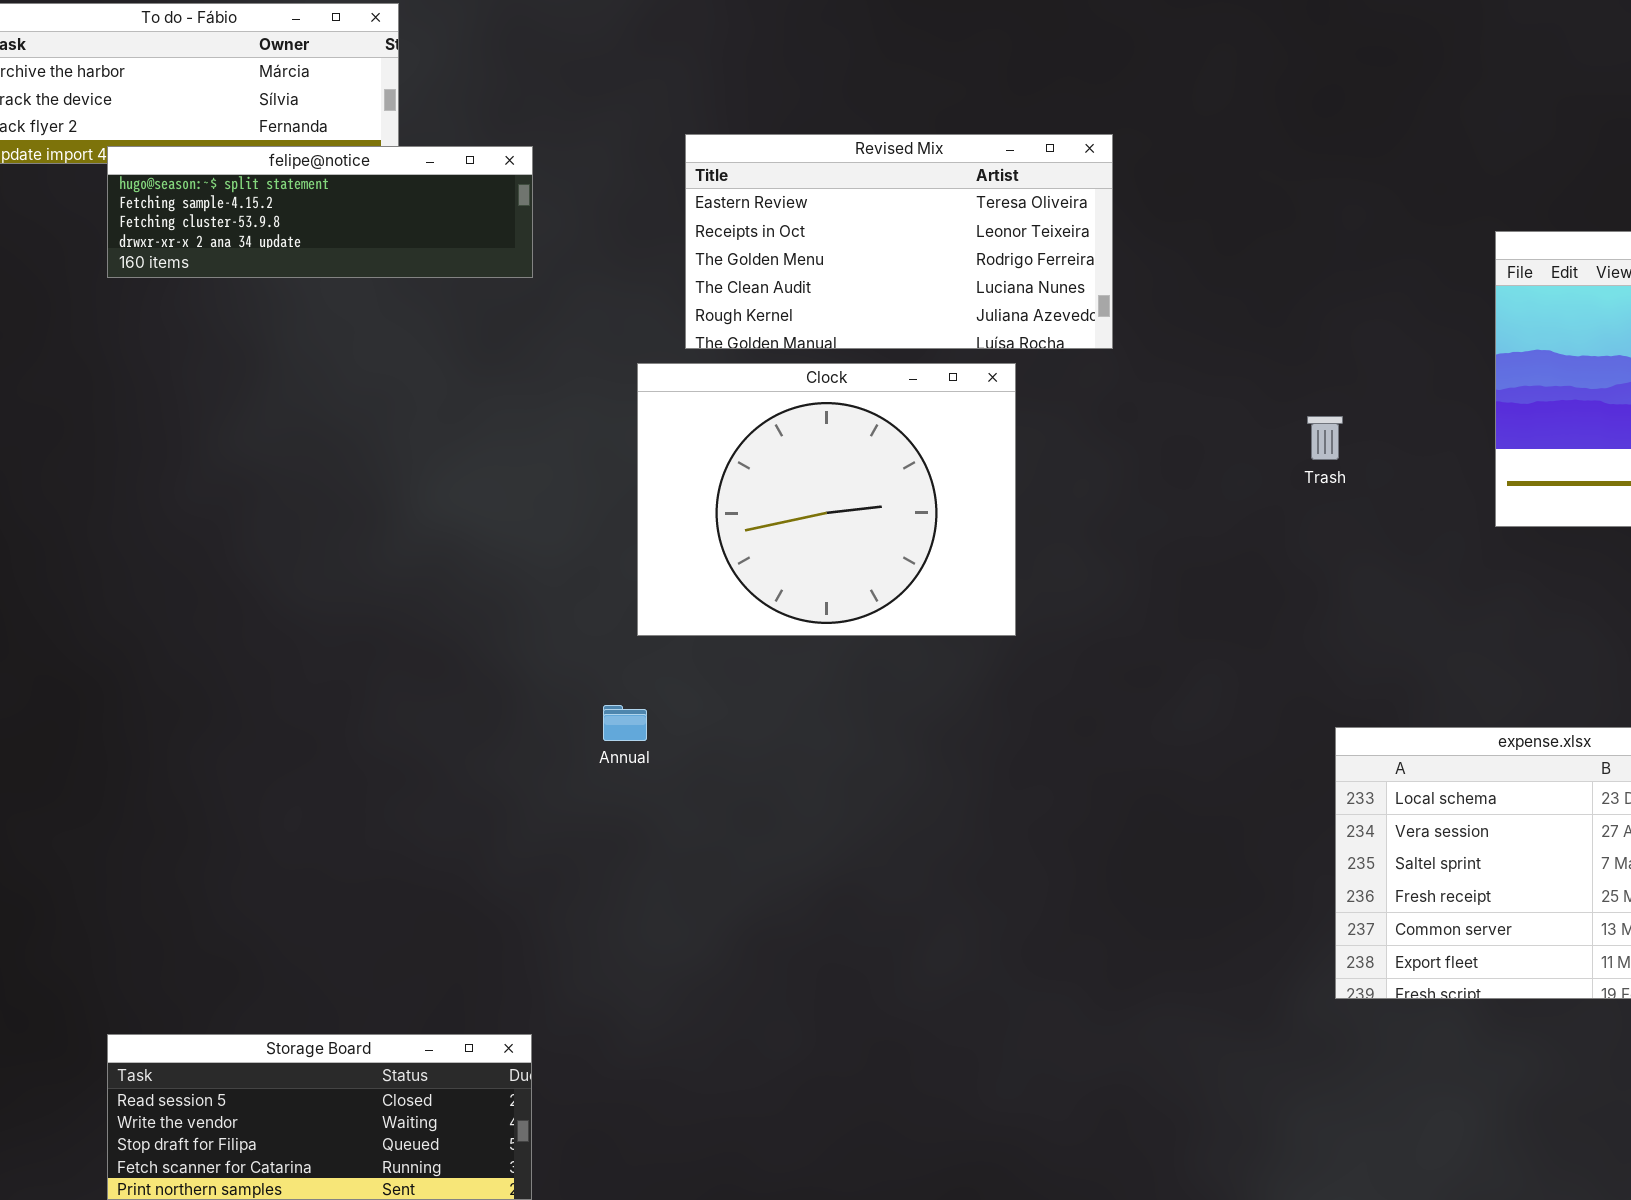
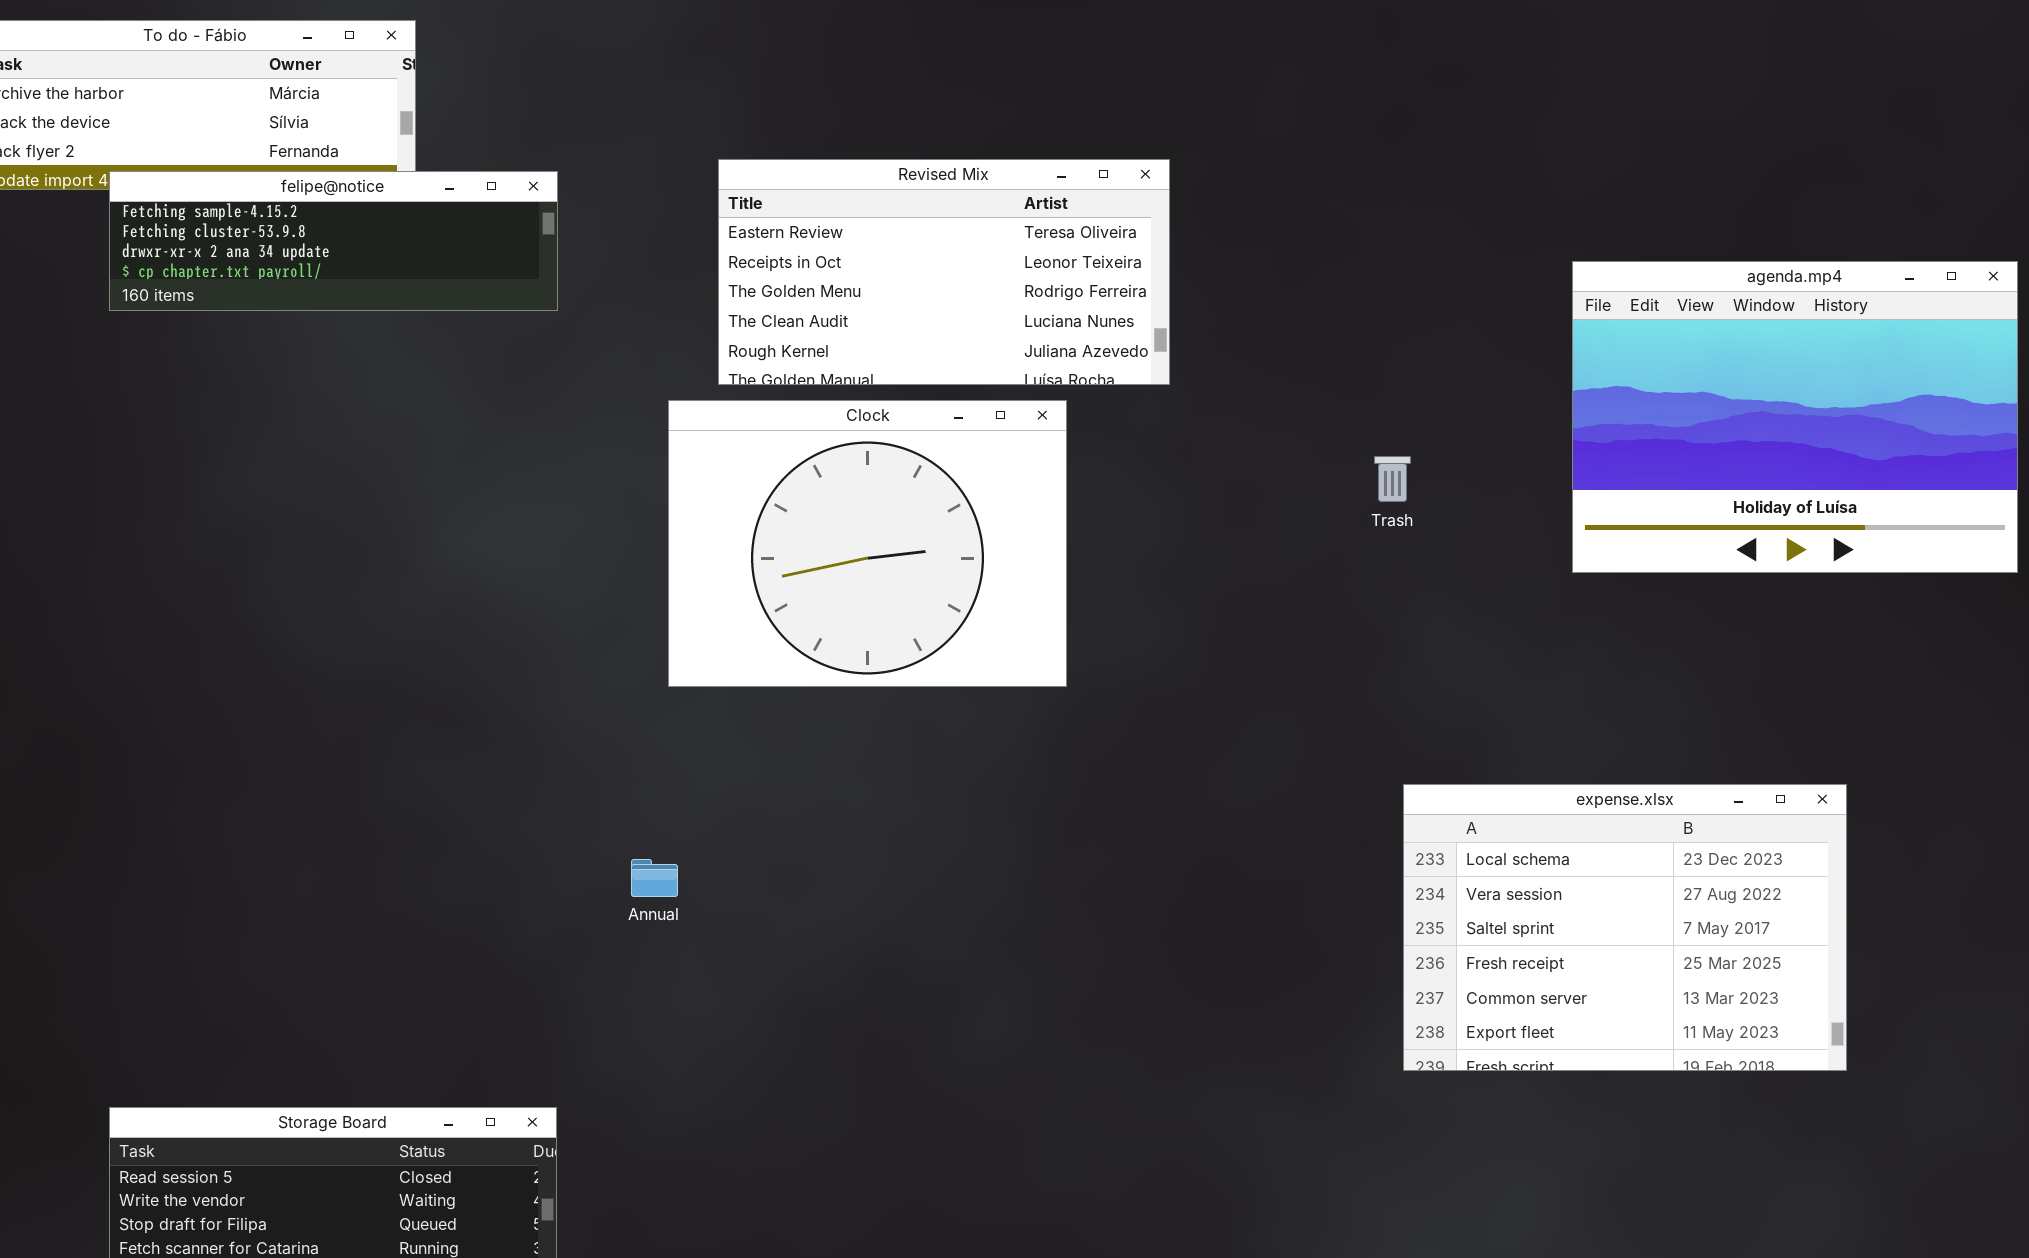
felipe@notice: [107,146,533,278] -> [109,171,558,311], scrolled down 1 row
Annual: [603,705,647,741] -> [631,859,678,897], moved

